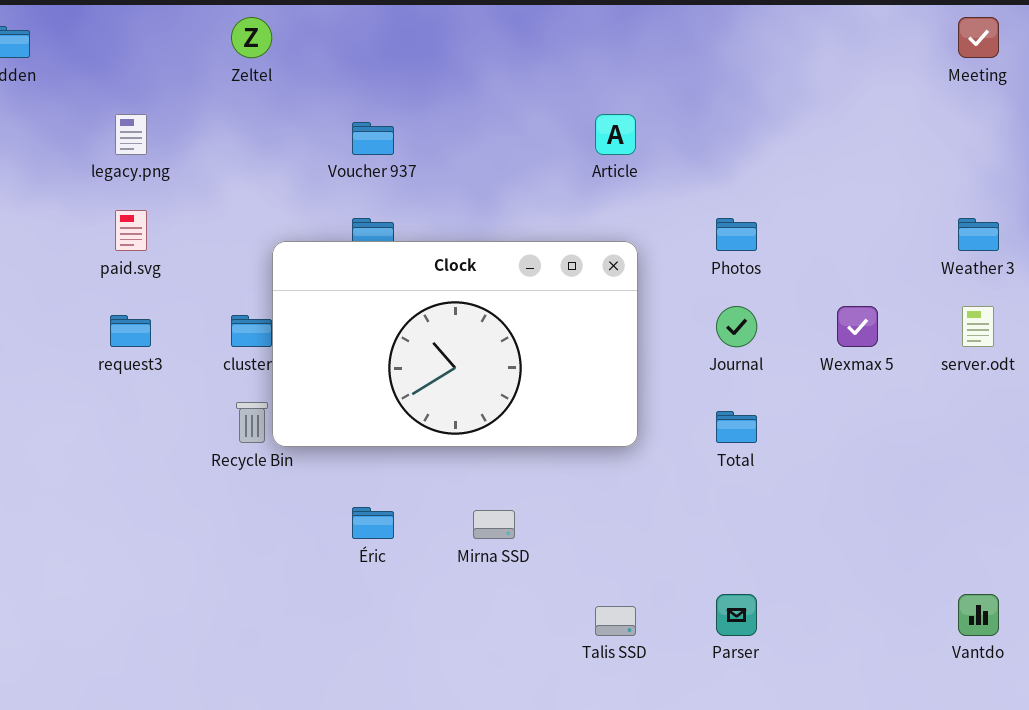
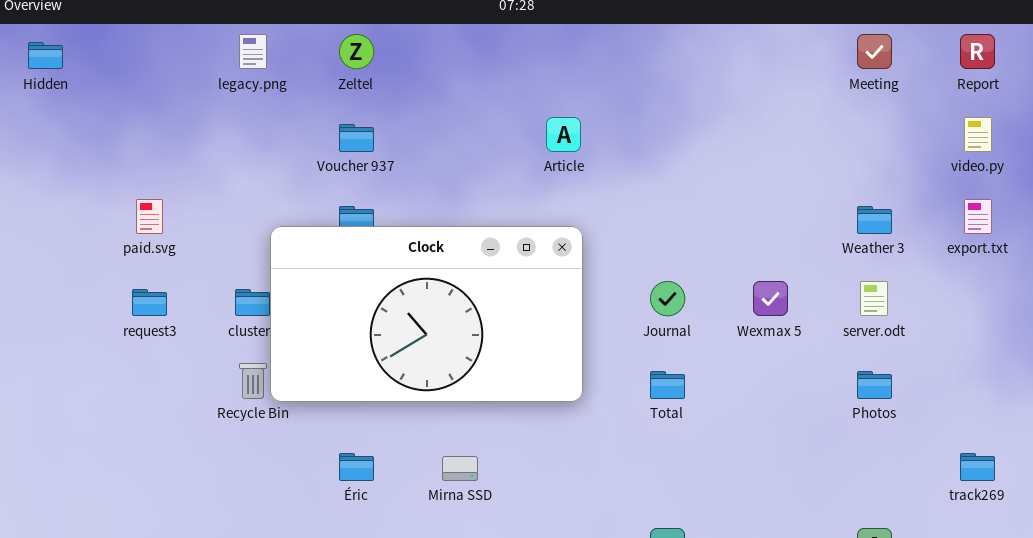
Zeltel: [231,17,272,58] -> [339,34,374,69], moved
legacy.png: [115,114,147,155] -> [239,34,267,69], moved
Photos: [716,218,757,251] -> [857,371,892,399], moved

